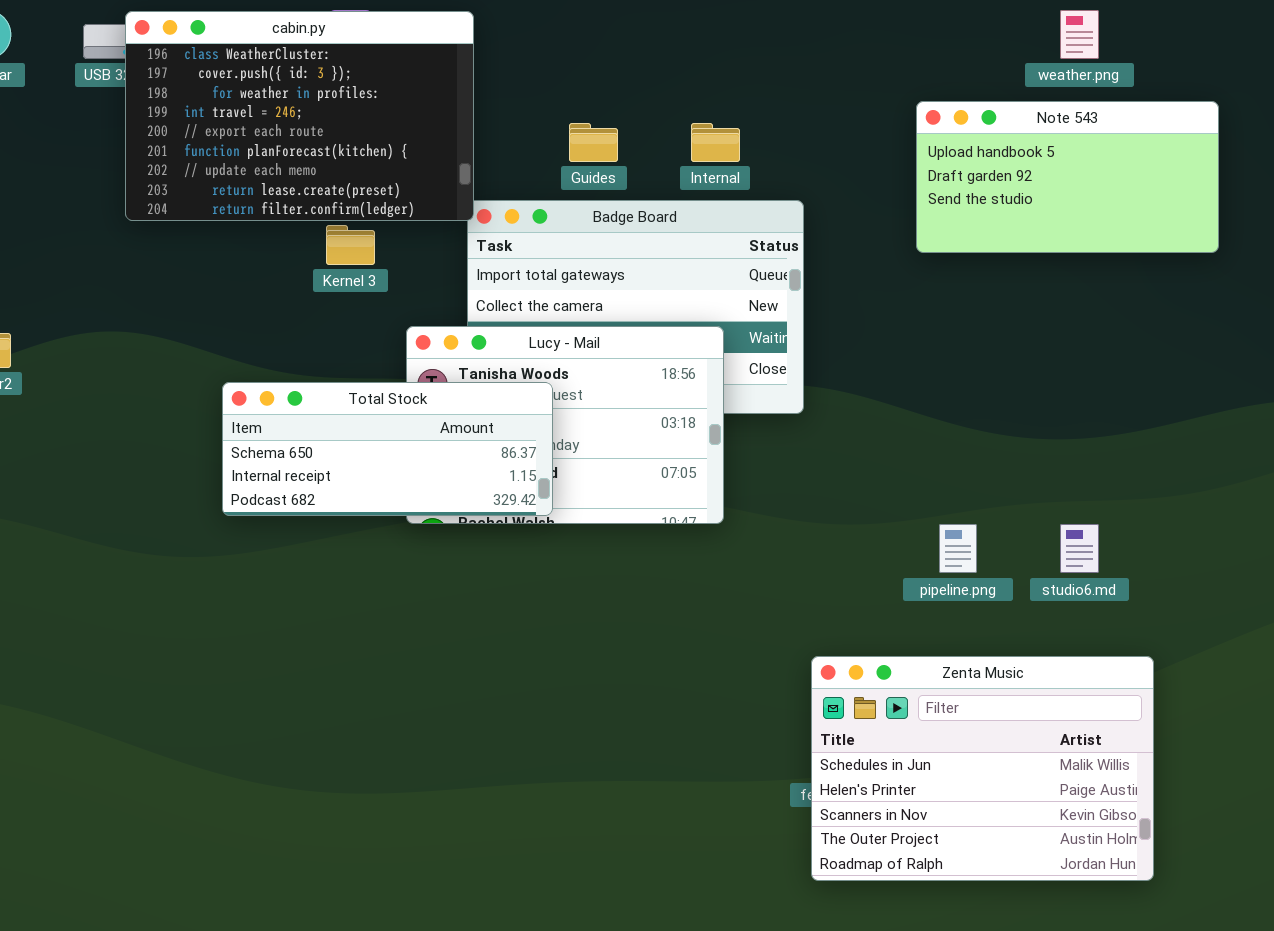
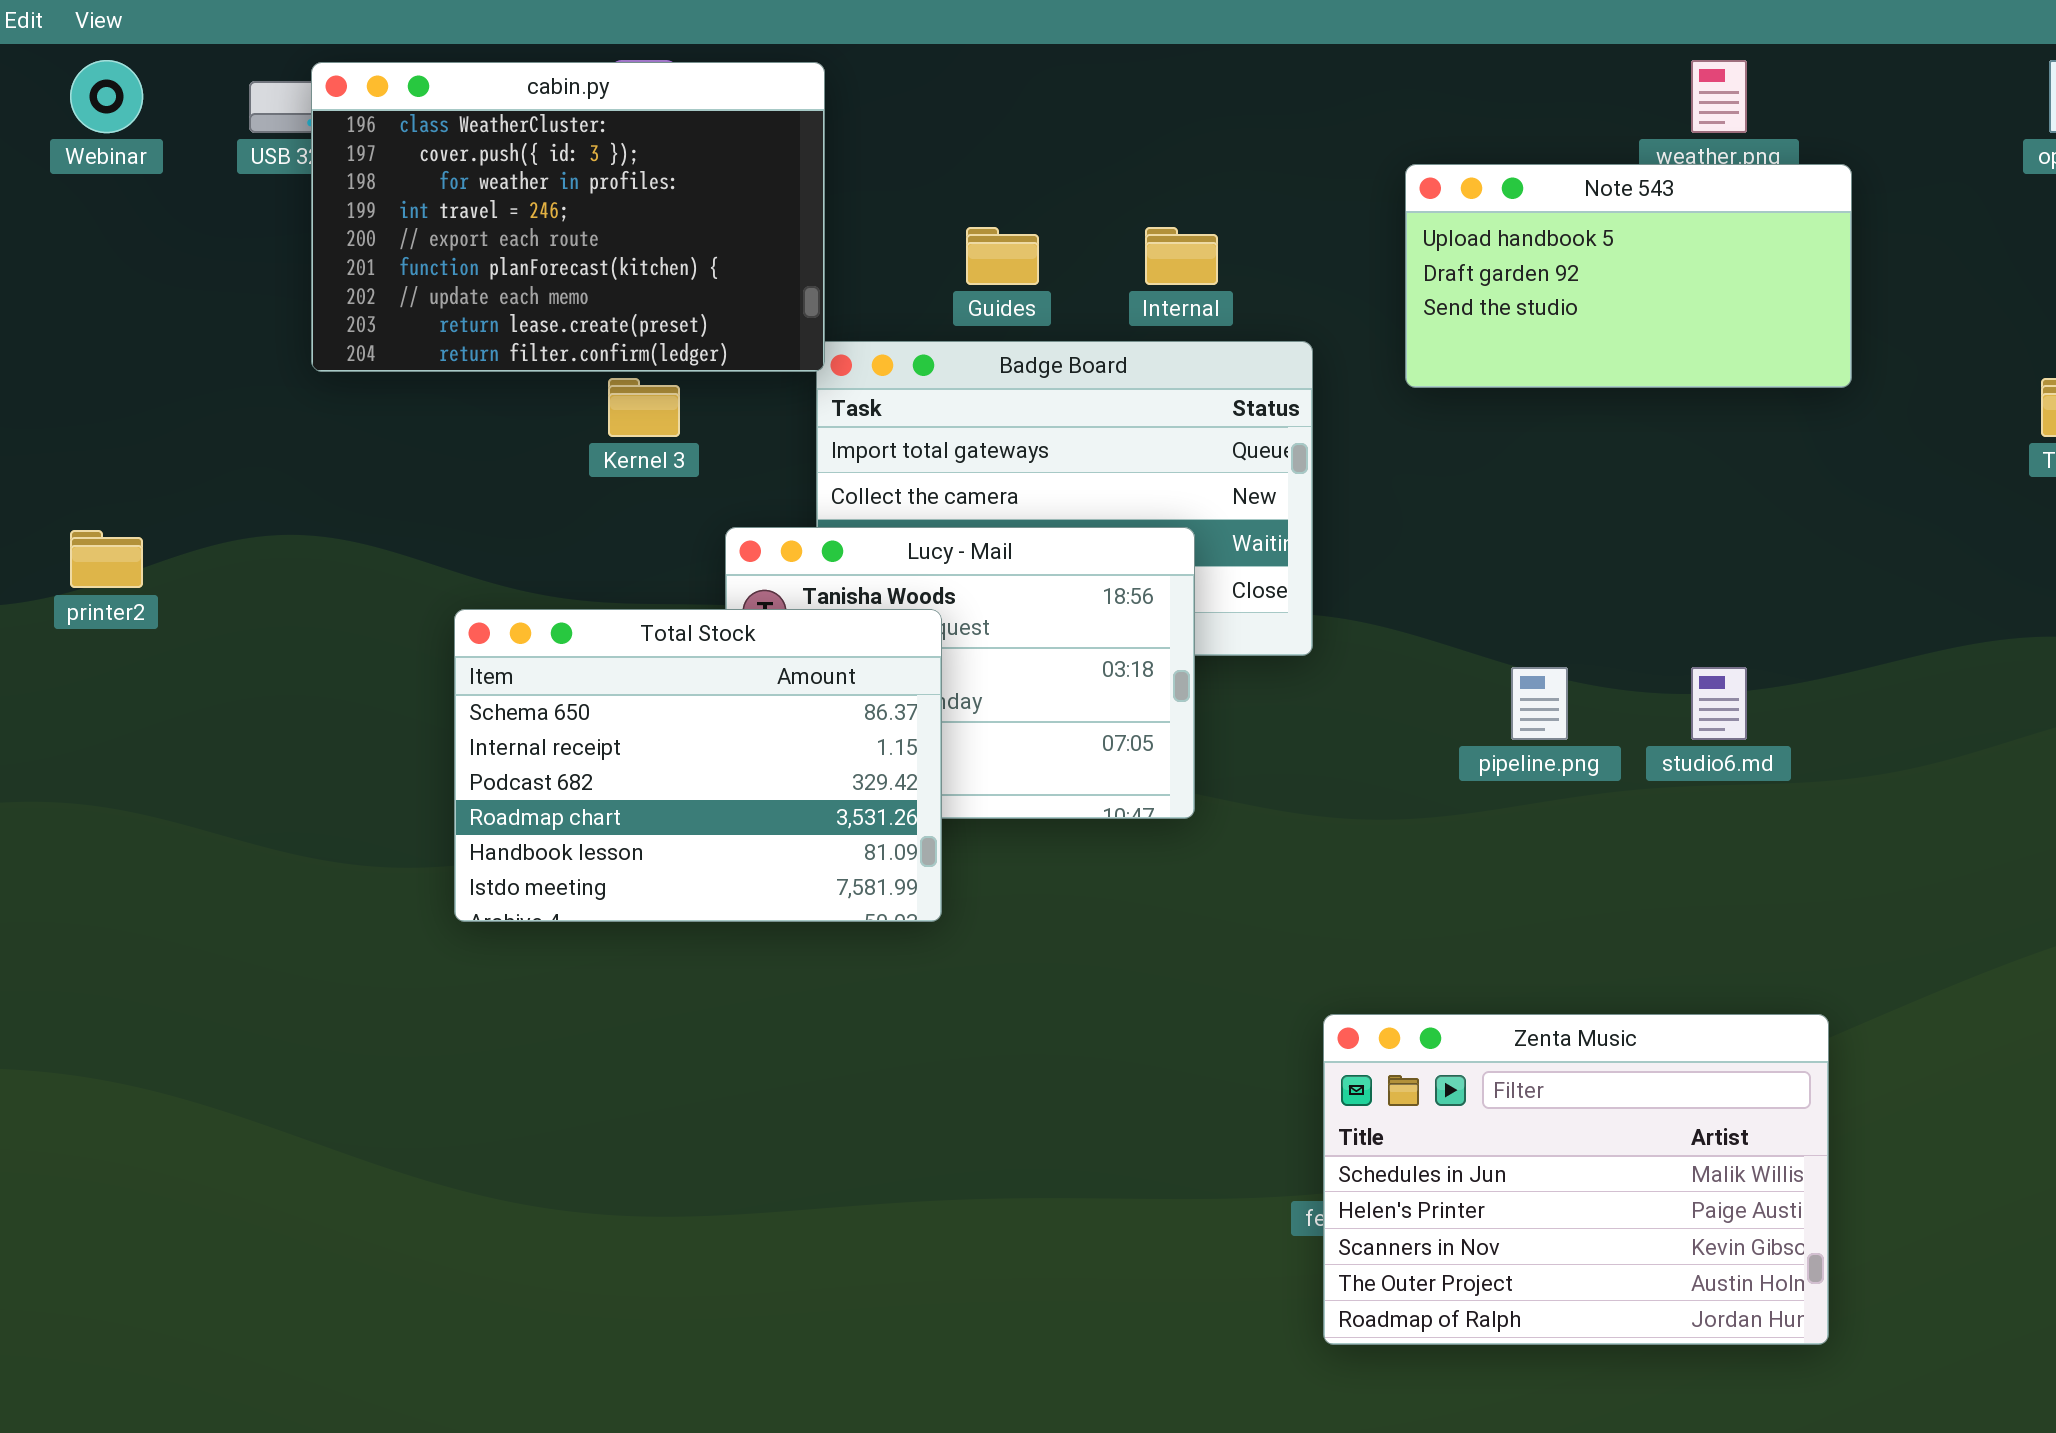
Note 543: [916,101,1219,253] -> [1405,164,1852,388], moved
Total Stock: [222,382,553,516] -> [454,609,942,922], resized
pipeline.png: [939,524,977,573] -> [1511,667,1568,740], moved
studio6.md: [1060,524,1099,573] -> [1691,667,1747,740], moved

